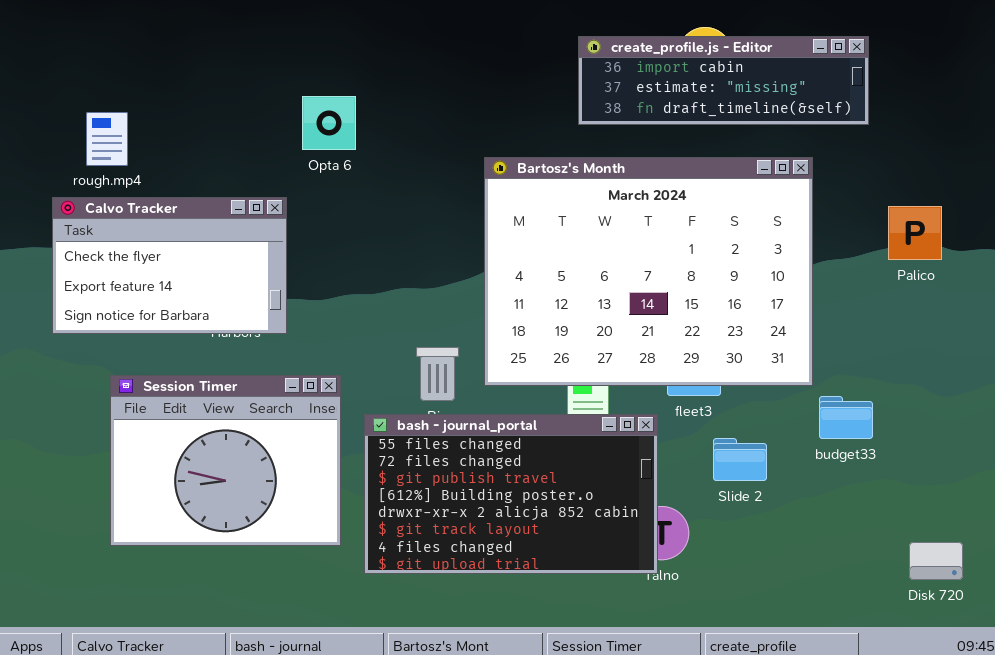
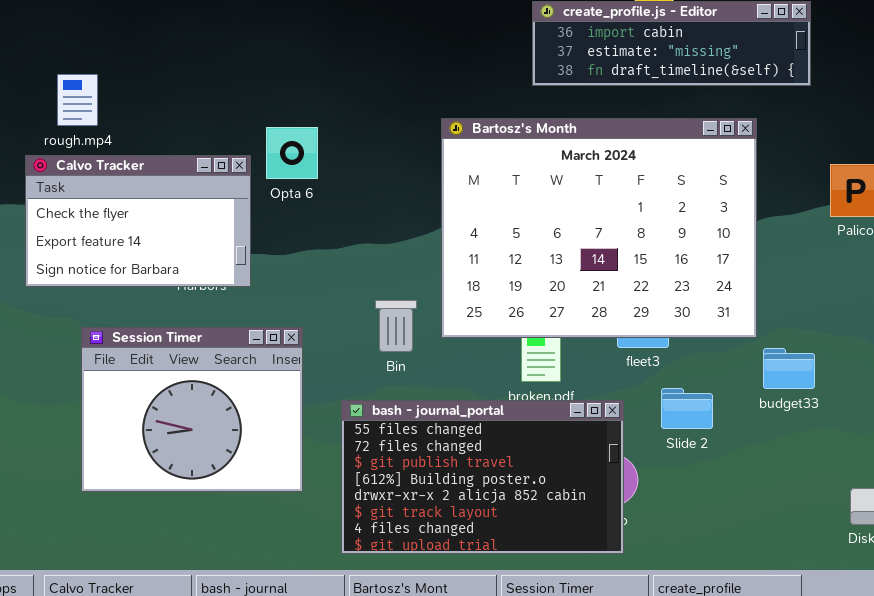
Opta 6: [302,96,356,150] -> [266,127,318,179], moved
bash - journal_portal: [364,414,658,574] -> [341,400,624,554], moved

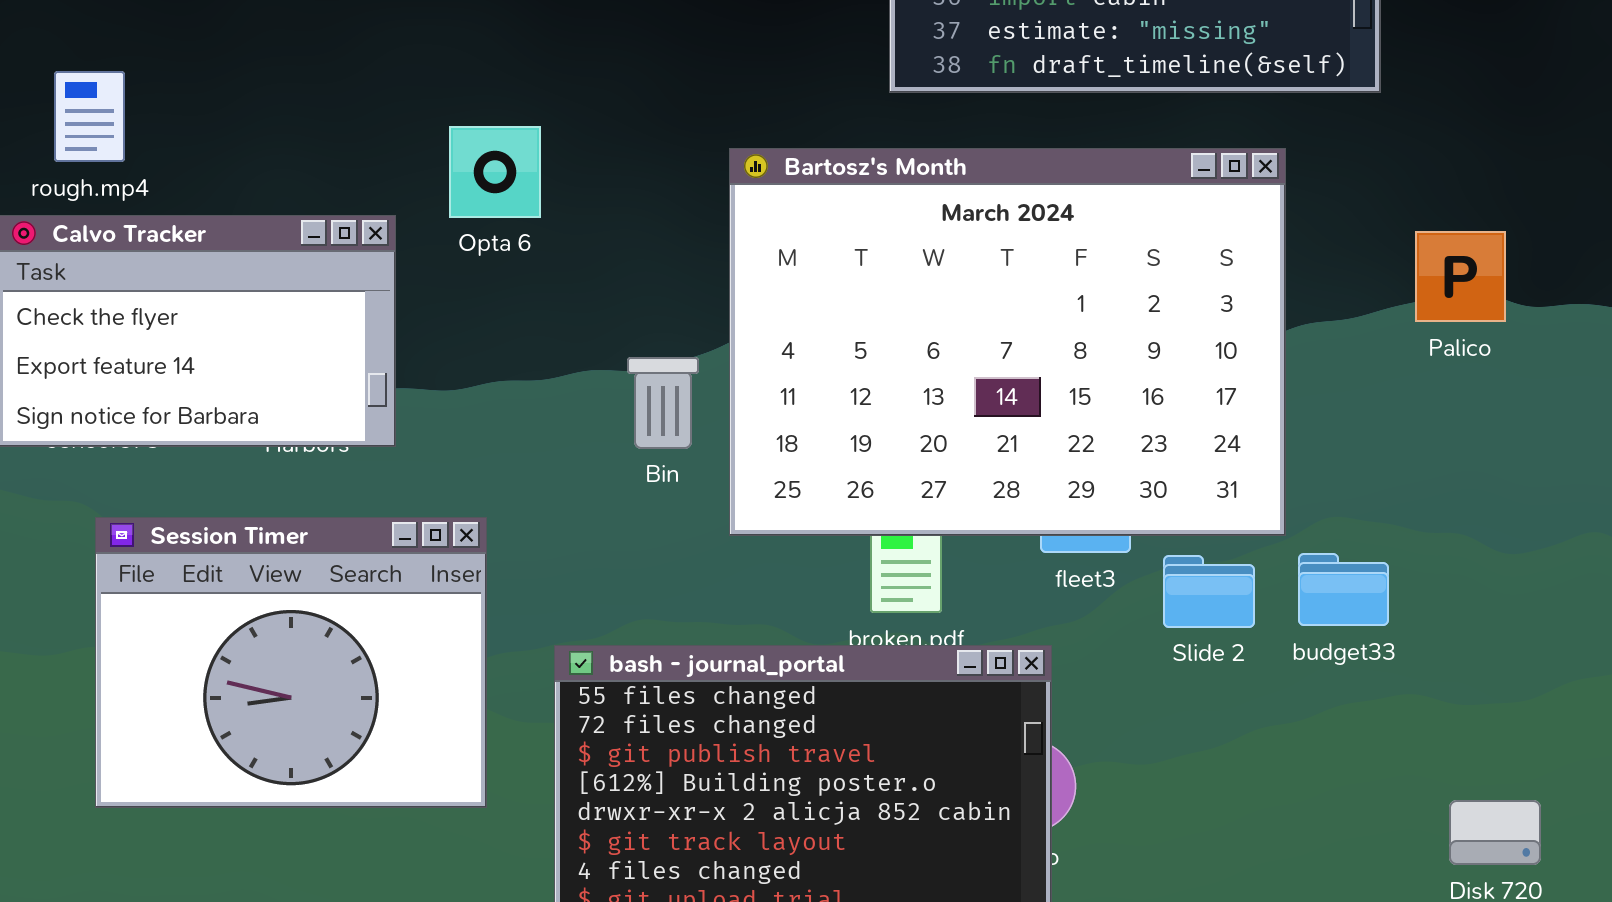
Opta 6: [266,127,318,179] -> [449,126,541,218], moved
Bin: [375,300,417,352] -> [627,357,699,449], moved
Slide 2: [661,388,713,429] -> [1163,555,1255,628], moved

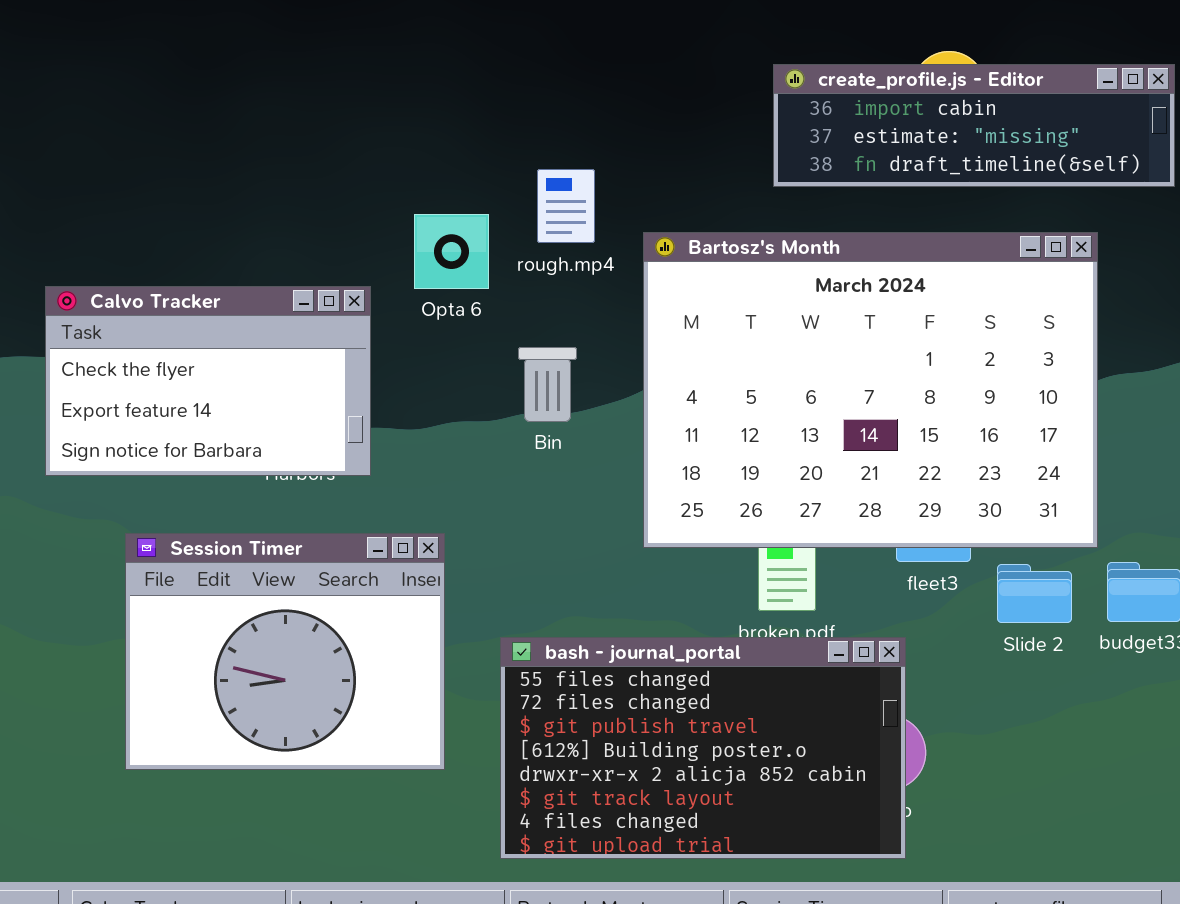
rough.mp4: [54,71,125,162] -> [537,169,595,243], moved
Bin: [627,357,699,449] -> [518,347,577,422], moved

